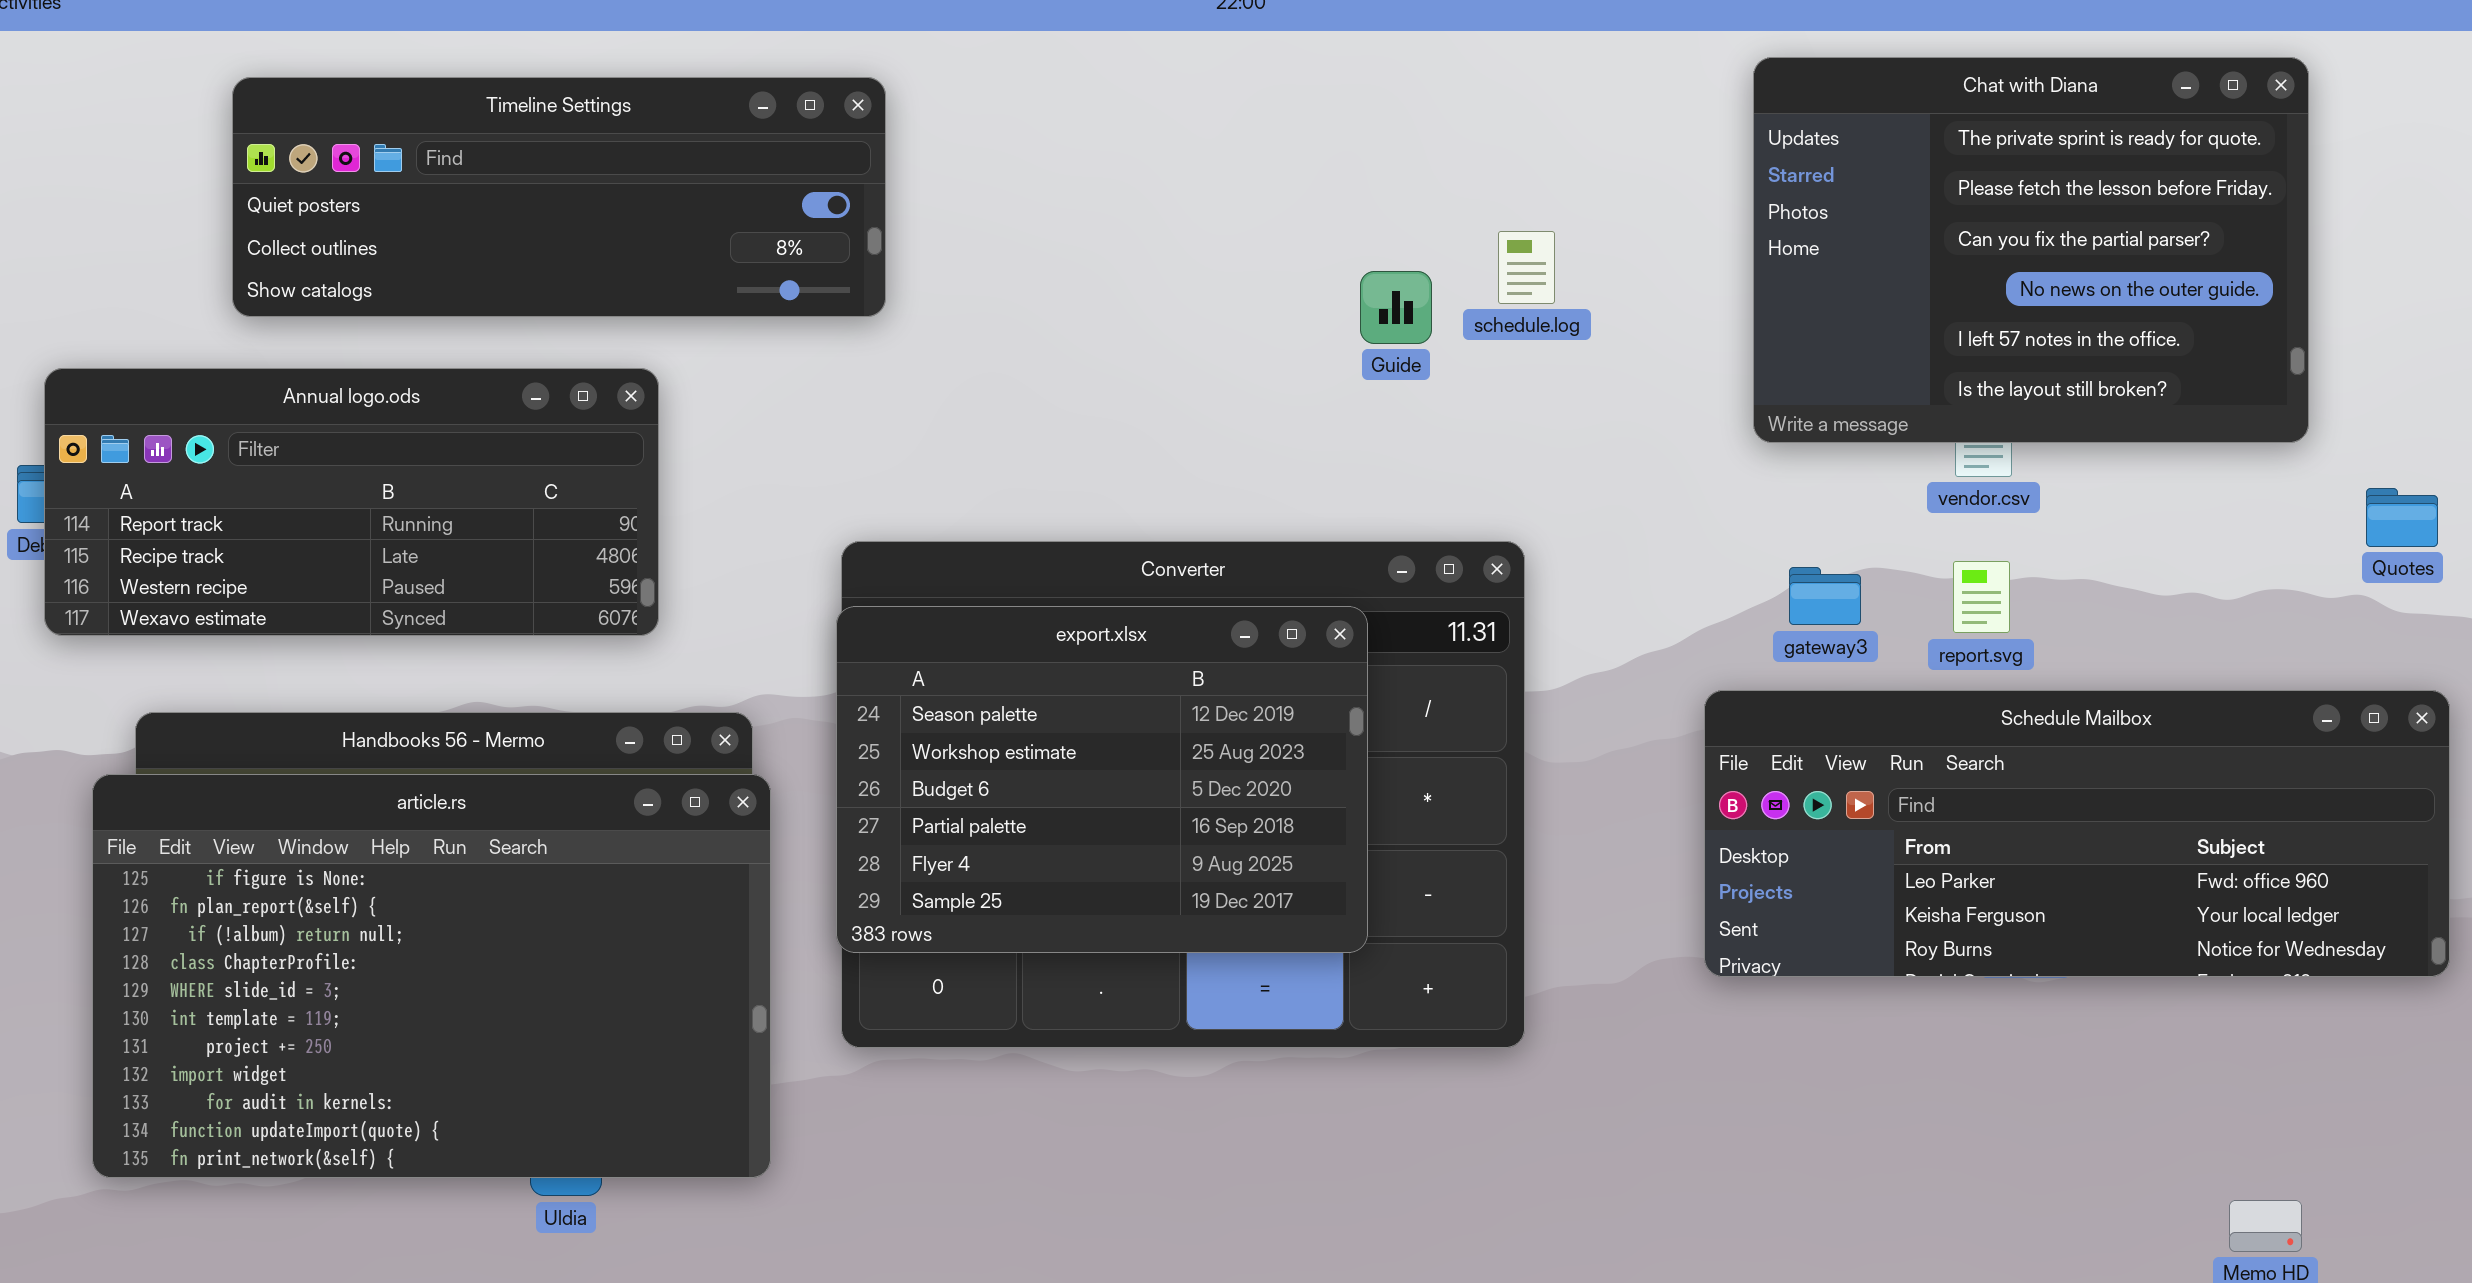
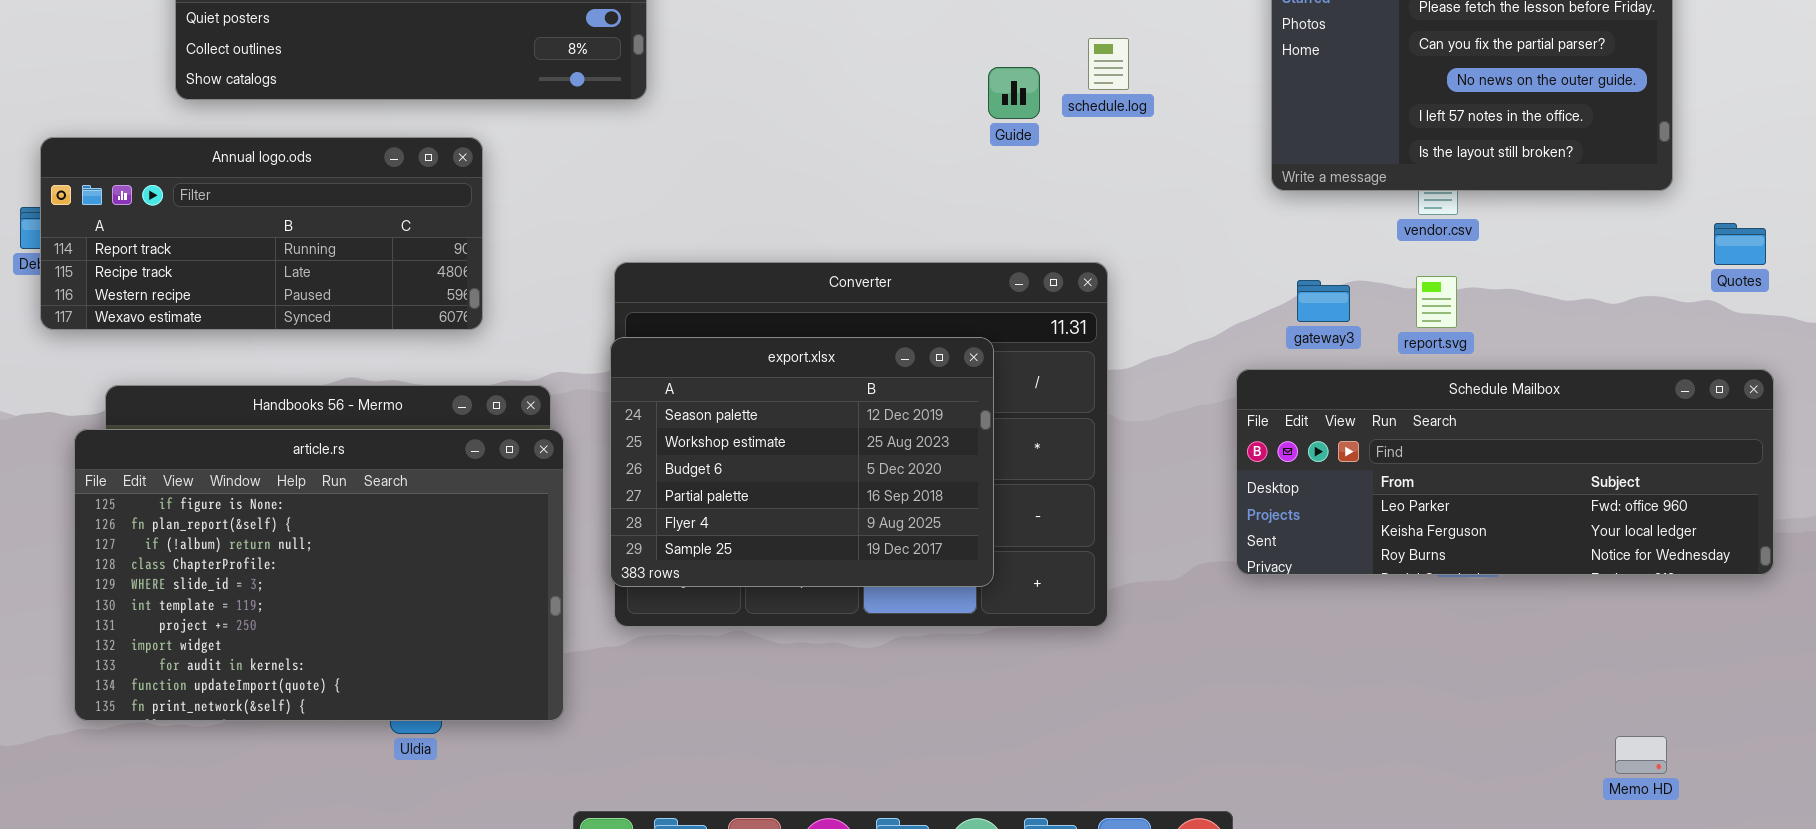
export.xlsx: [836,606,1368,953] -> [610,337,994,587], moved

